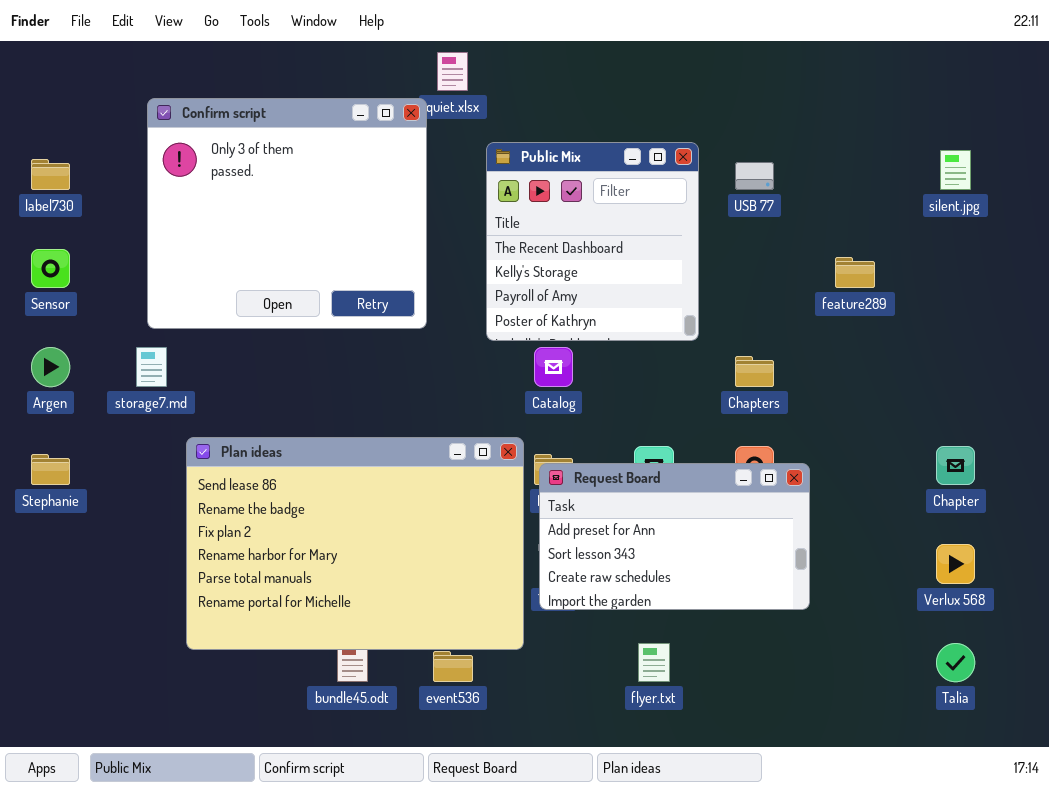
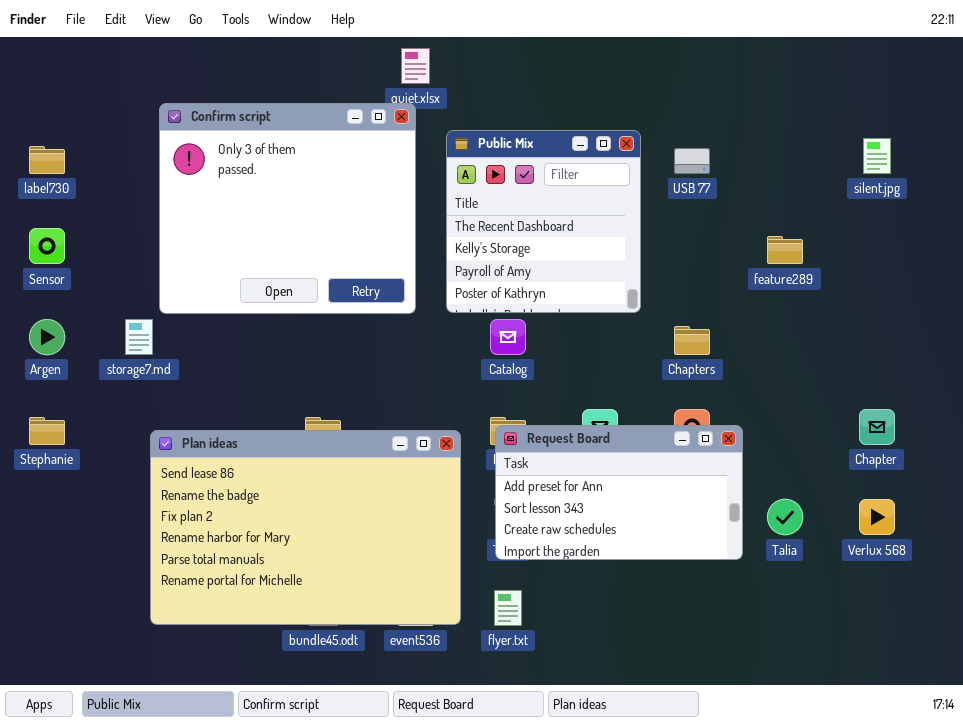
Confirm script: [147,98,427,329] -> [159,103,416,314], moved
Plan ideas: [186,437,524,650] -> [150,430,461,625], moved
flyer.txt: [638,643,670,682] -> [494,590,522,626], moved
Talia: [936,643,975,682] -> [767,499,803,535], moved

